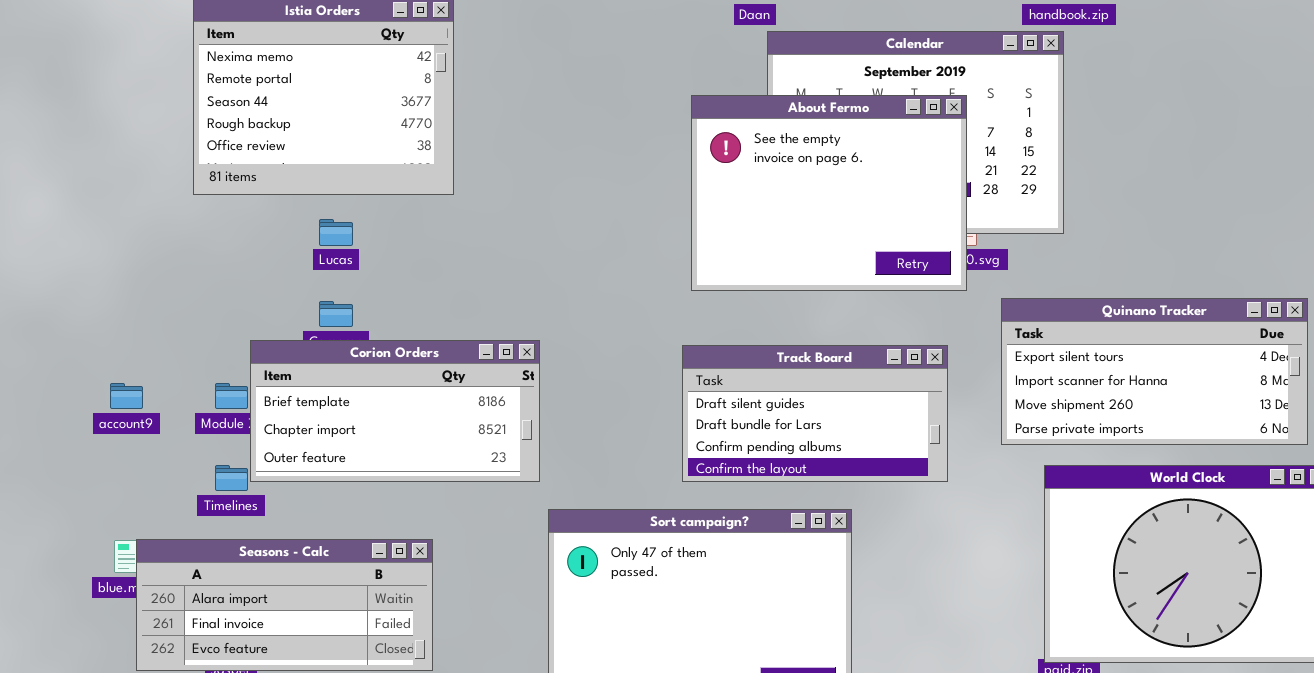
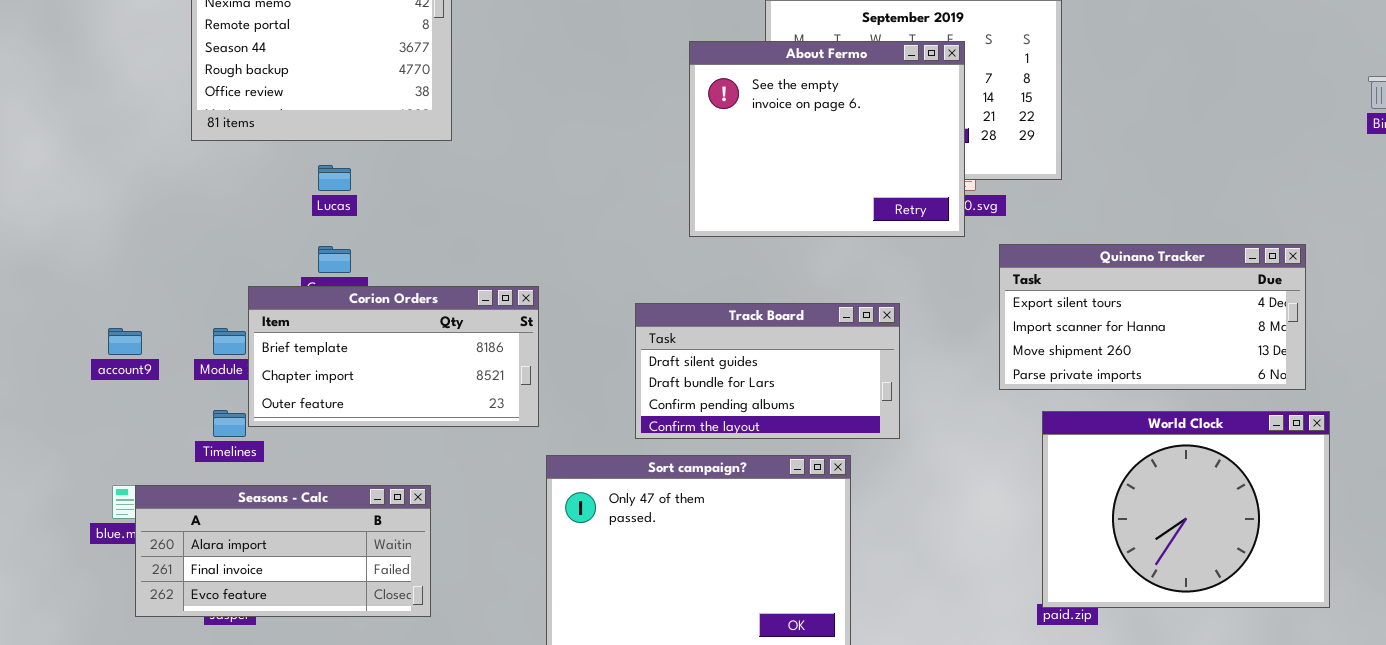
Track Board: [682,345,948,482] -> [635,303,900,439], moved

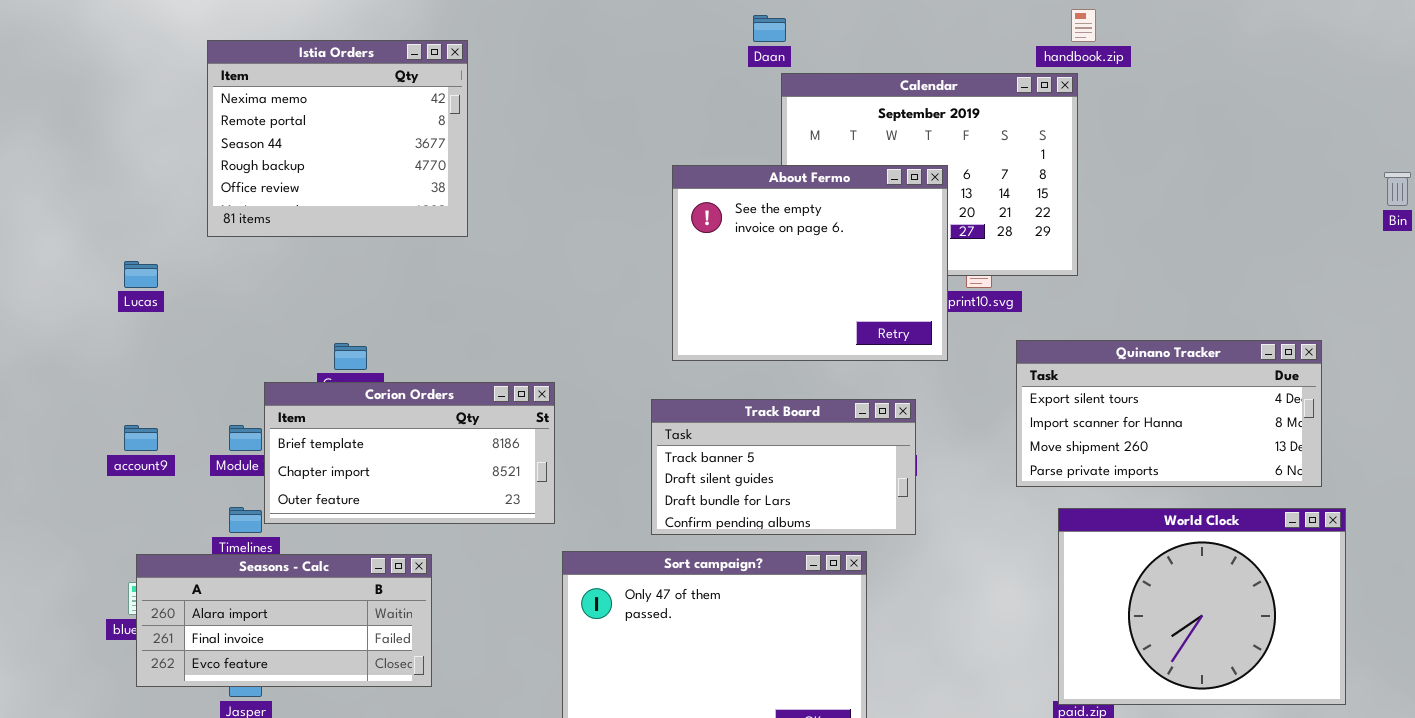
About Fermo: [689,41,965,237] -> [672,165,948,361], moved
Lucas: [318,165,351,191] -> [124,261,158,288], moved
Track Board: [635,303,900,439] -> [651,399,916,535], scrolled up 1 row
Seasons - Calc: [135,485,431,617] -> [136,554,432,687], moved

